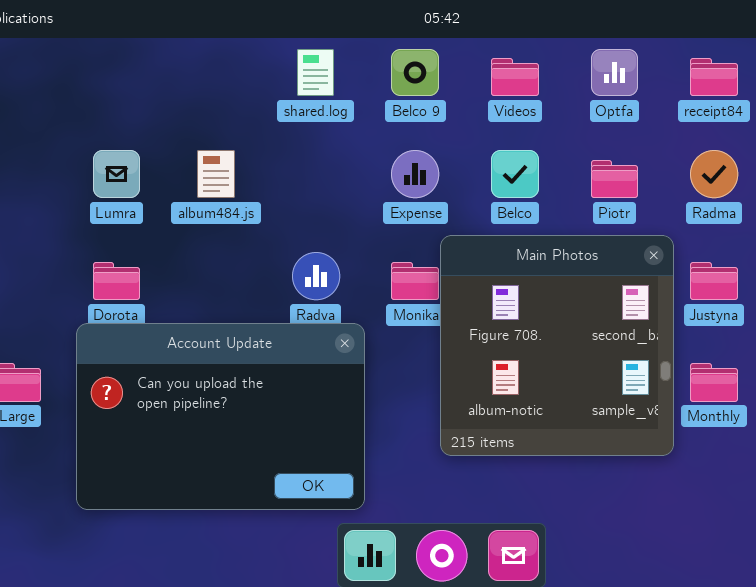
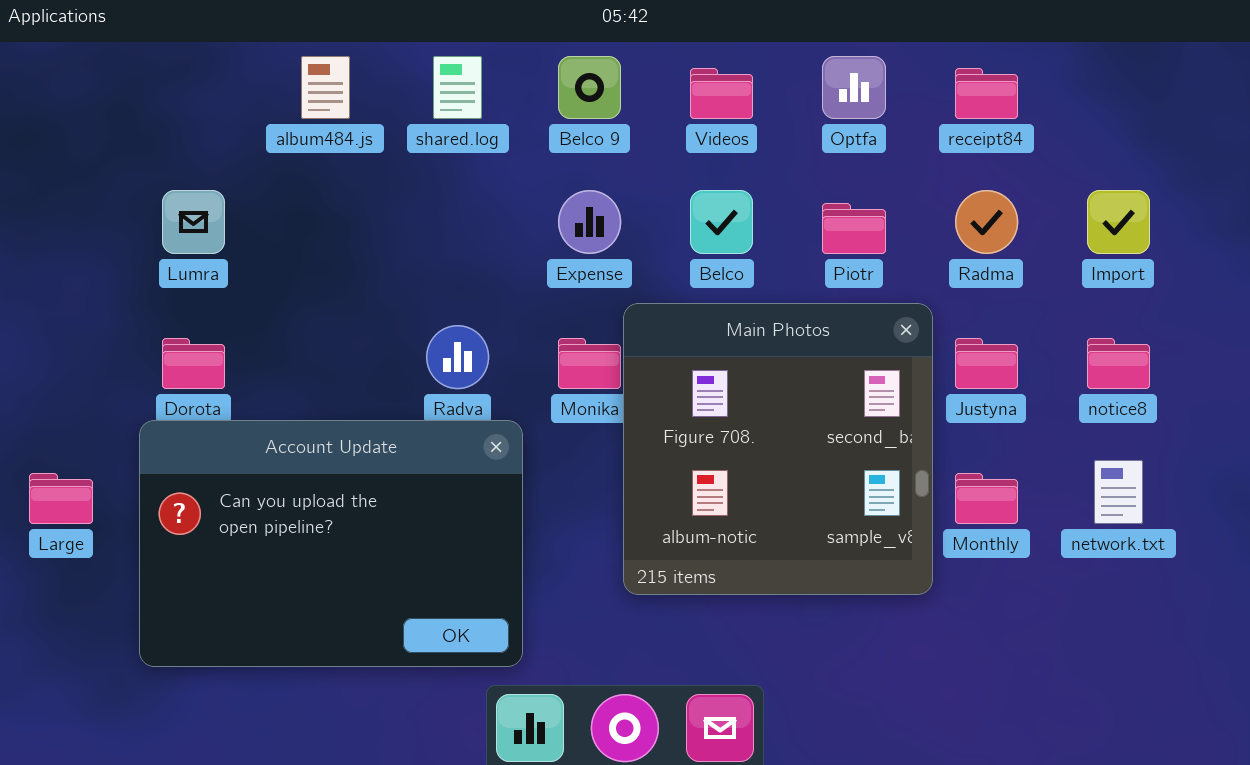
album484.js: [197,150,235,198] -> [301,56,350,119], moved

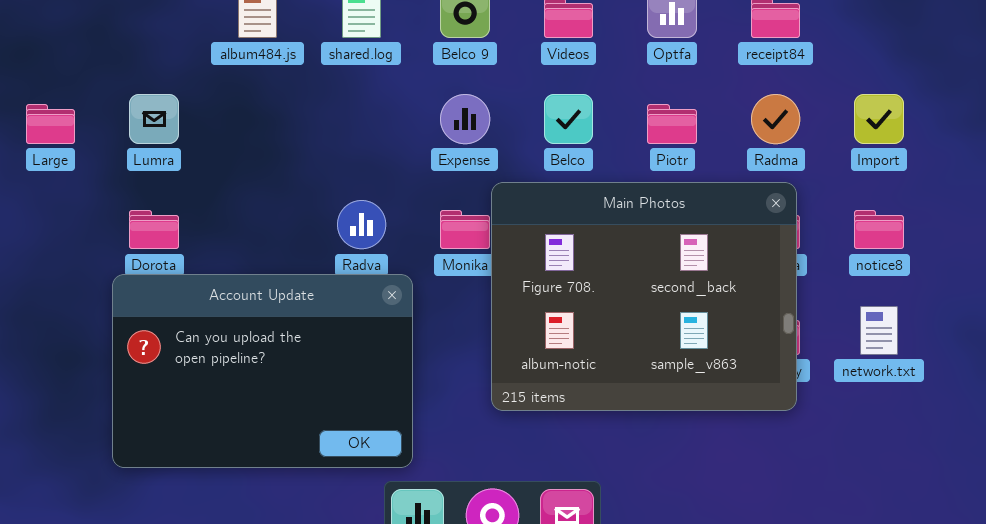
Main Photos: [623,303,933,595] -> [491,182,797,411], resized
Large: [29,473,93,524] -> [26,104,75,144], moved

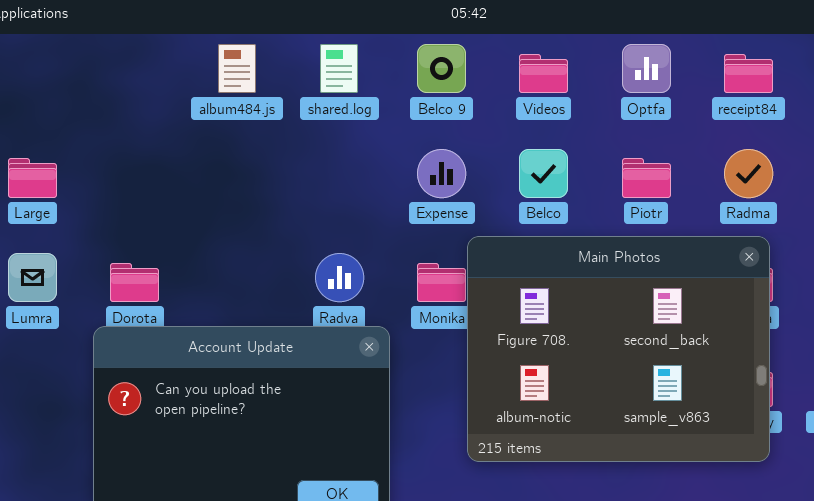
Lumra: [129,94,179,144] -> [8,253,57,302], moved

